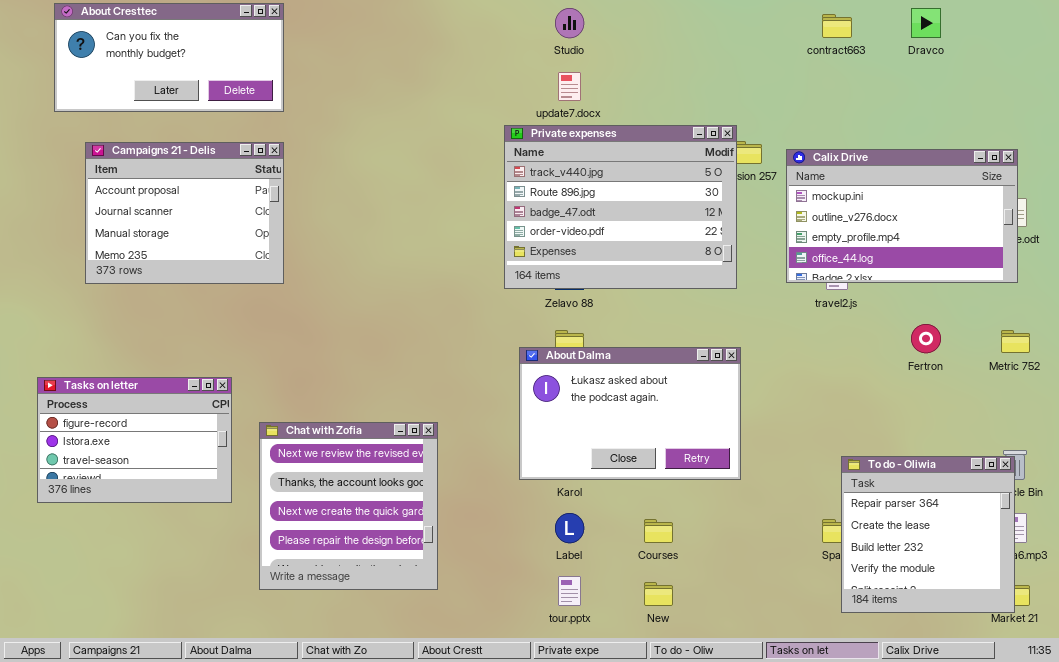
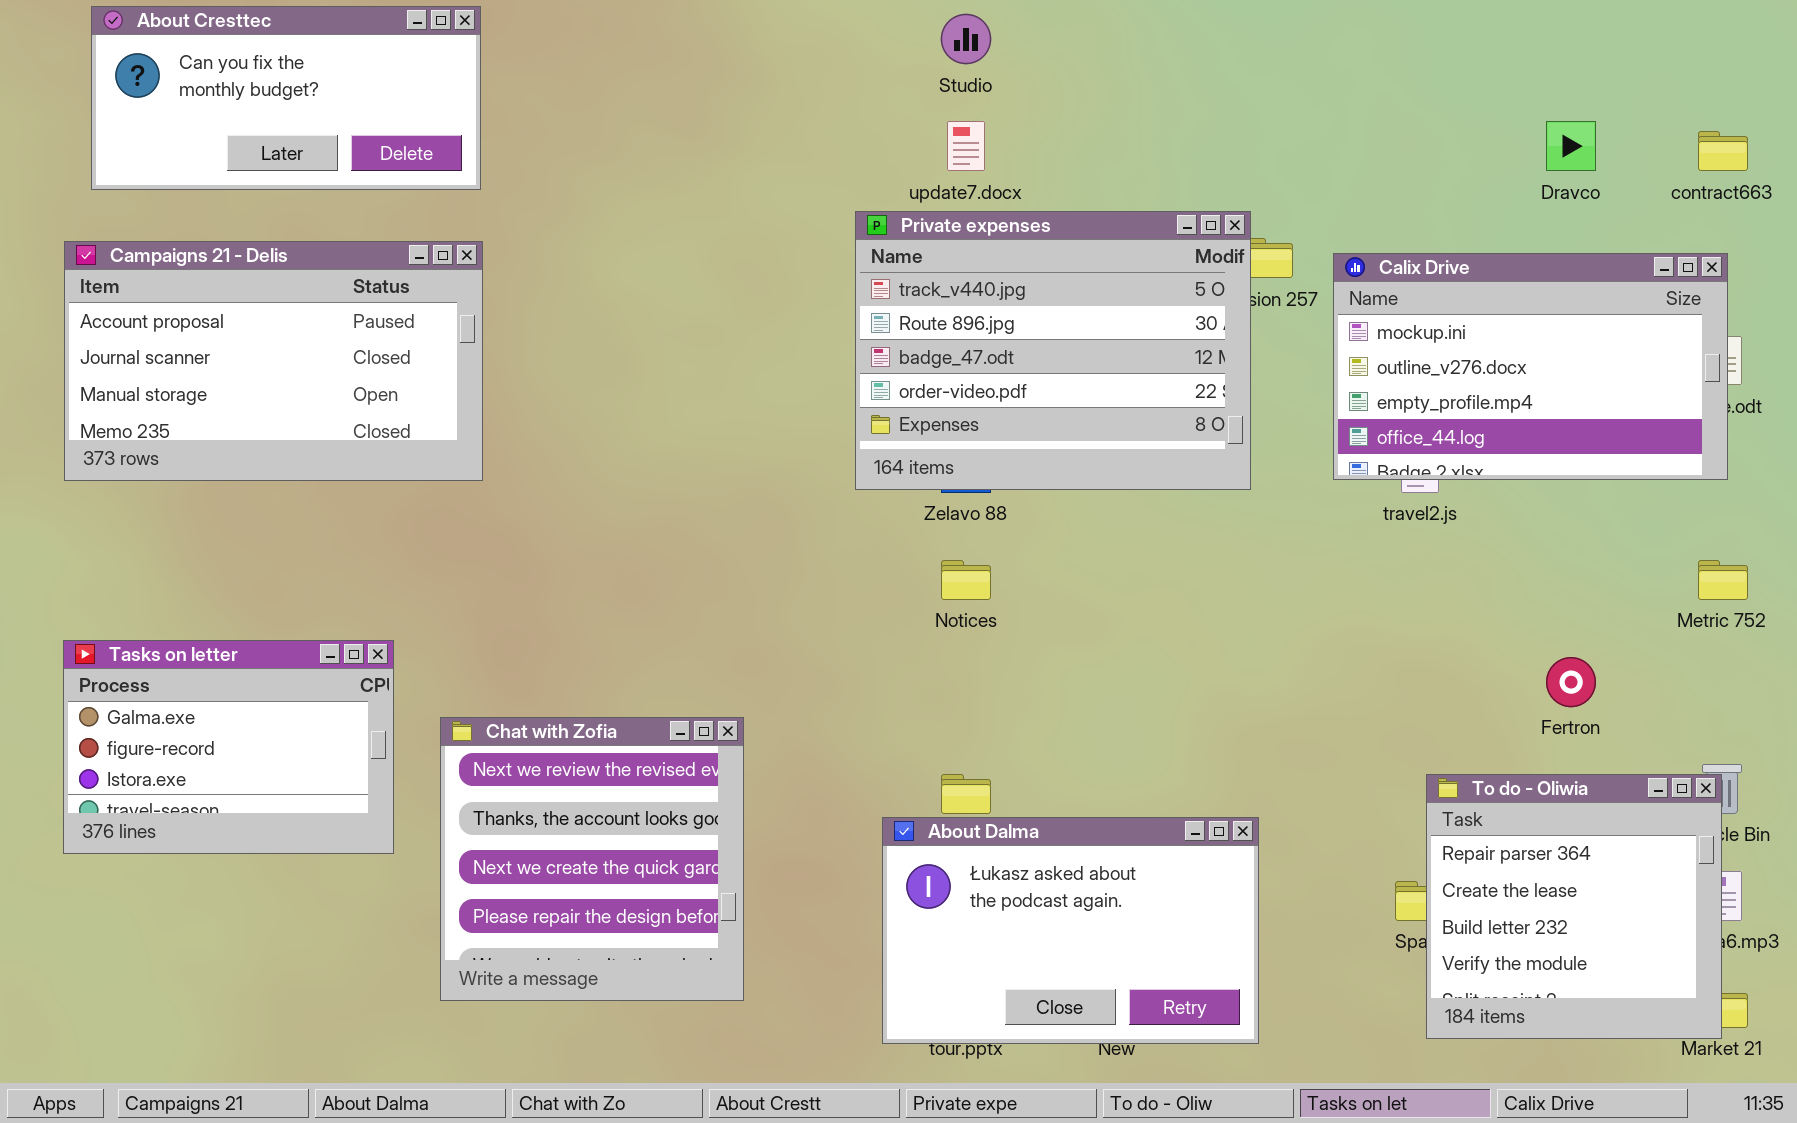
Dravco: [911,8,941,38] -> [1546,121,1596,171], moved
contract663: [822,14,852,38] -> [1698,131,1748,171], moved
Campaigns 21 - Delis: [85,142,284,284] -> [64,241,483,481], resized
Fertron: [911,324,941,353] -> [1546,657,1596,707], moved
About Dalma: [519,347,741,480] -> [882,817,1259,1044], moved
Tasks on letter: [37,377,232,503] -> [63,640,394,854], scrolled up 1 row

